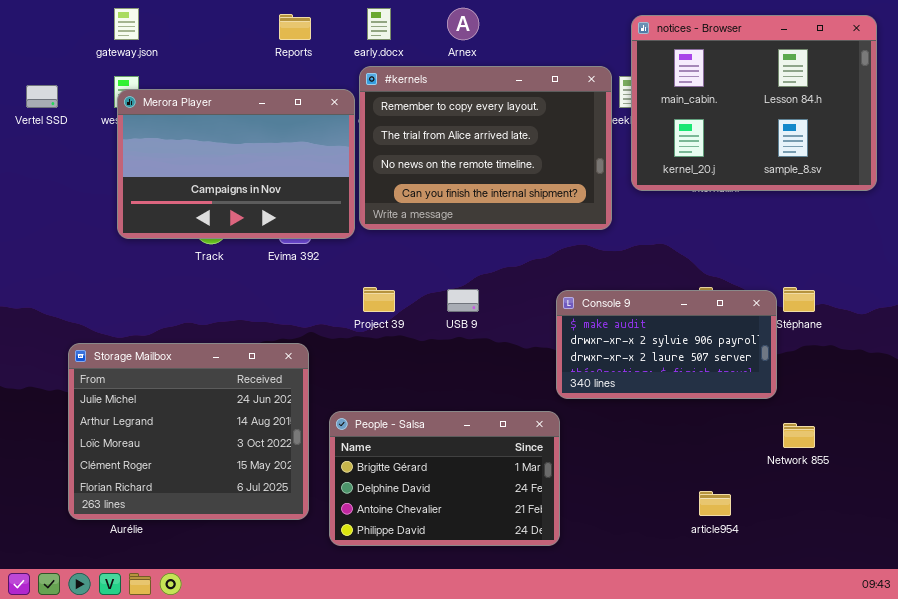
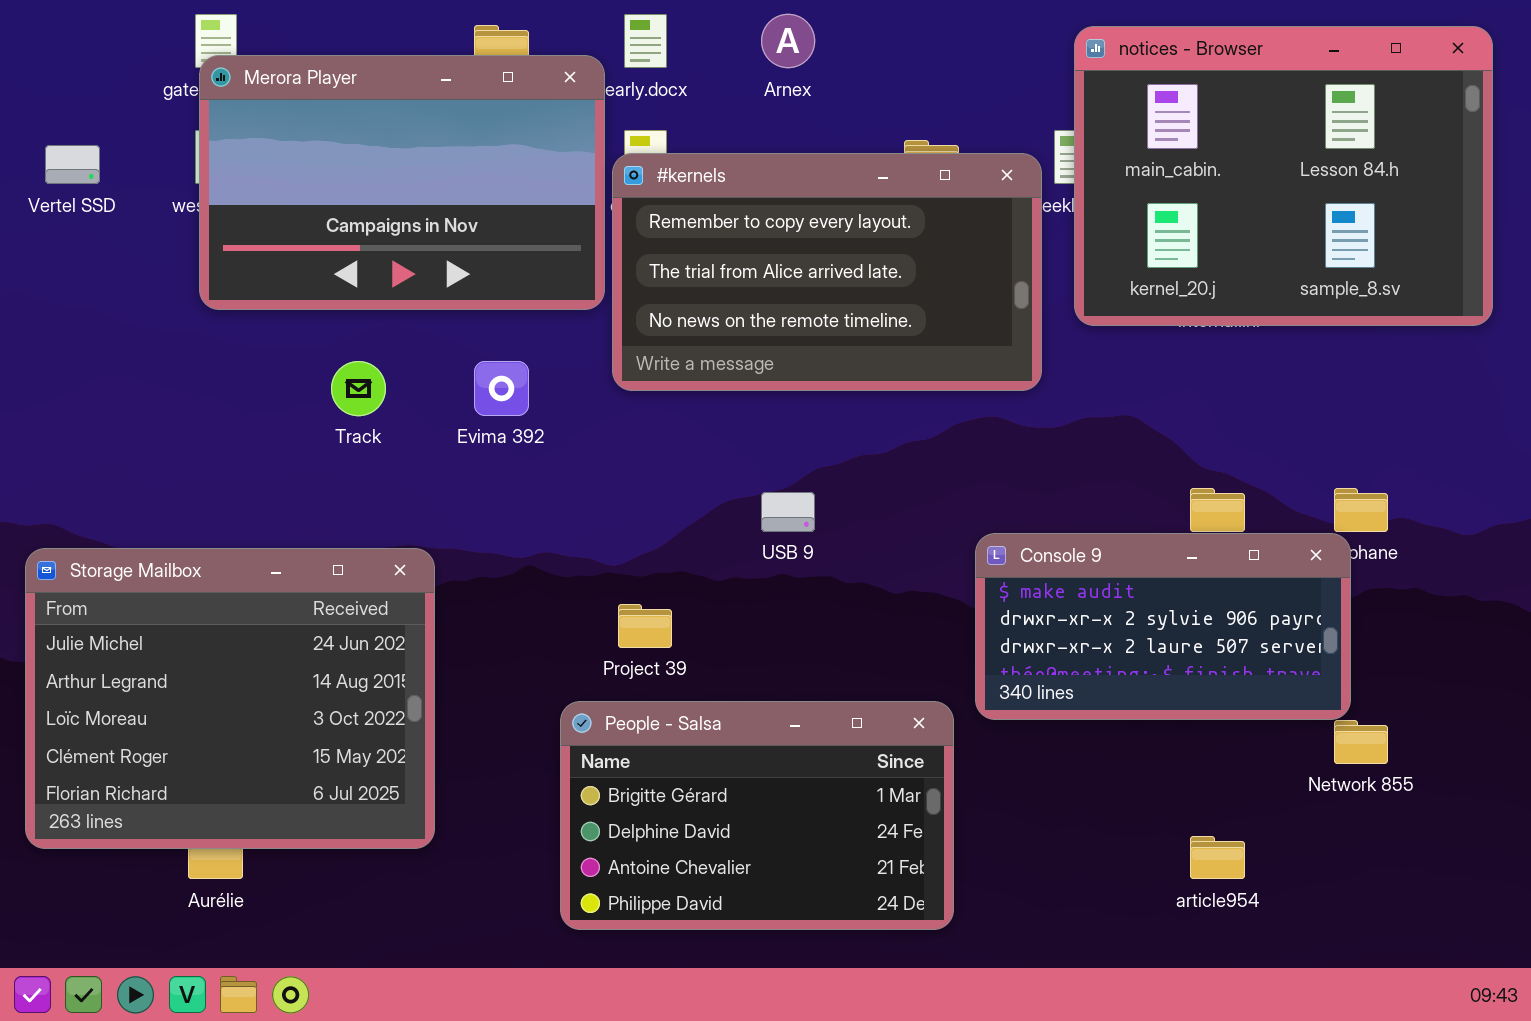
#kernels: [359,66,612,230] -> [612,153,1042,391], resized
Merora Player: [117,89,355,239] -> [199,55,605,310], moved
Project 39: [363,287,395,312] -> [618,604,672,648], moved
Console 9: [556,290,777,399] -> [975,533,1351,720], moved
Storage Mailbox: [68,343,309,520] -> [25,548,435,849], moved

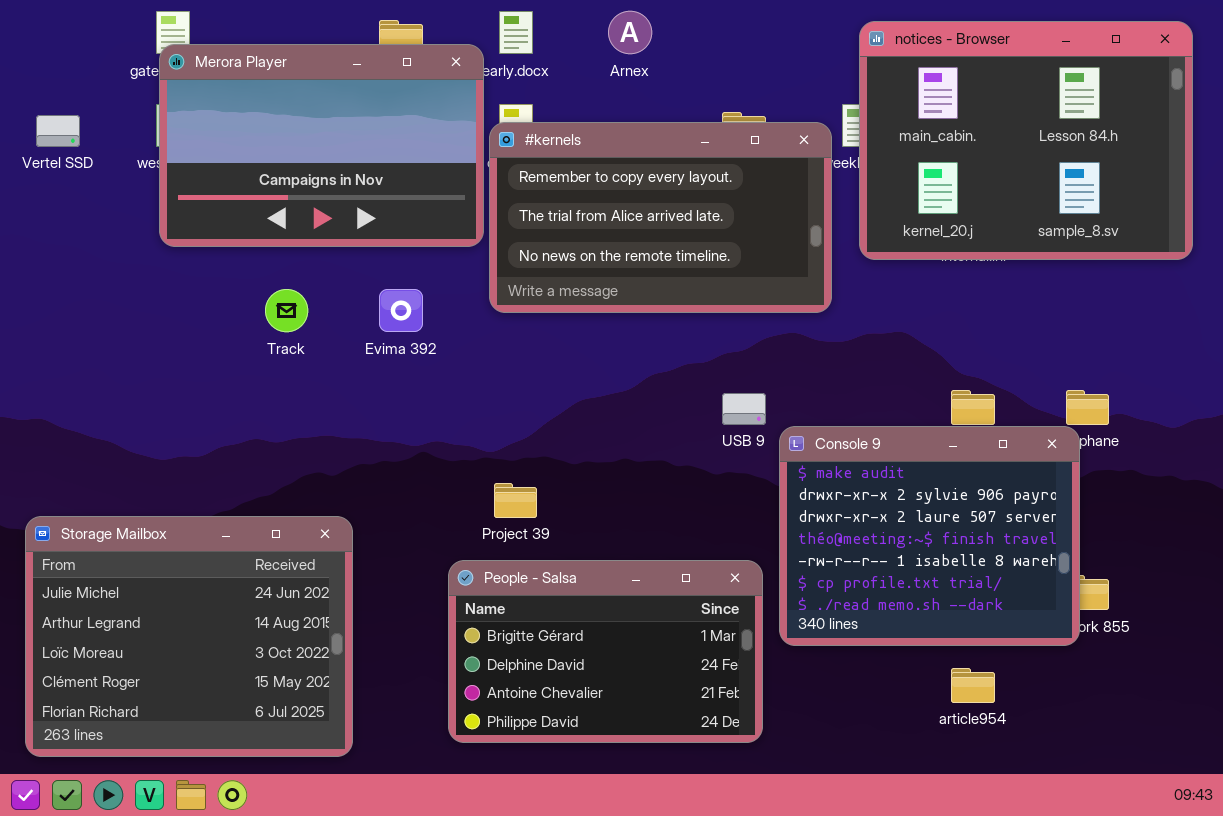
USB 9: [761,492,815,532] -> [722,393,766,425], moved
Console 9: [975,533,1351,720] -> [779,426,1080,646], resized
Storage Mailbox: [25,548,435,849] -> [25,516,353,757], moved

